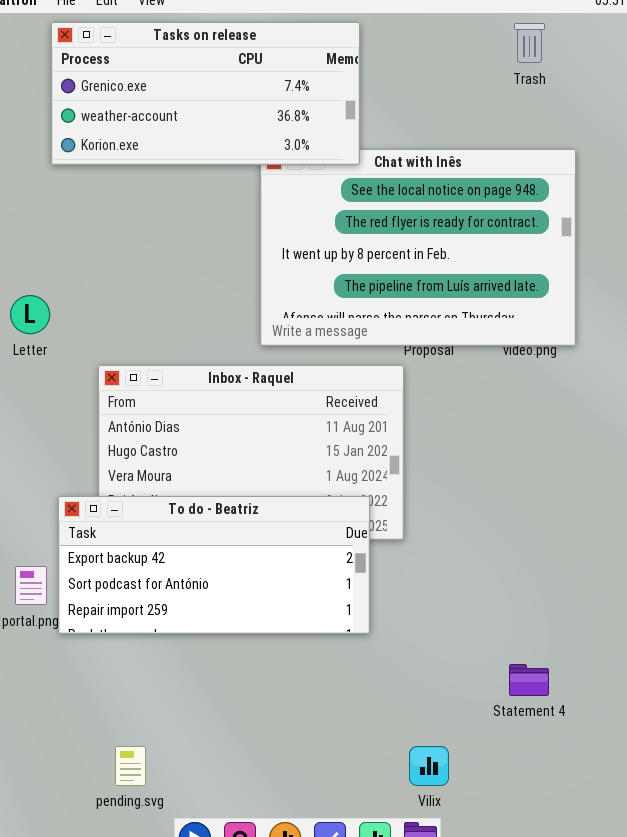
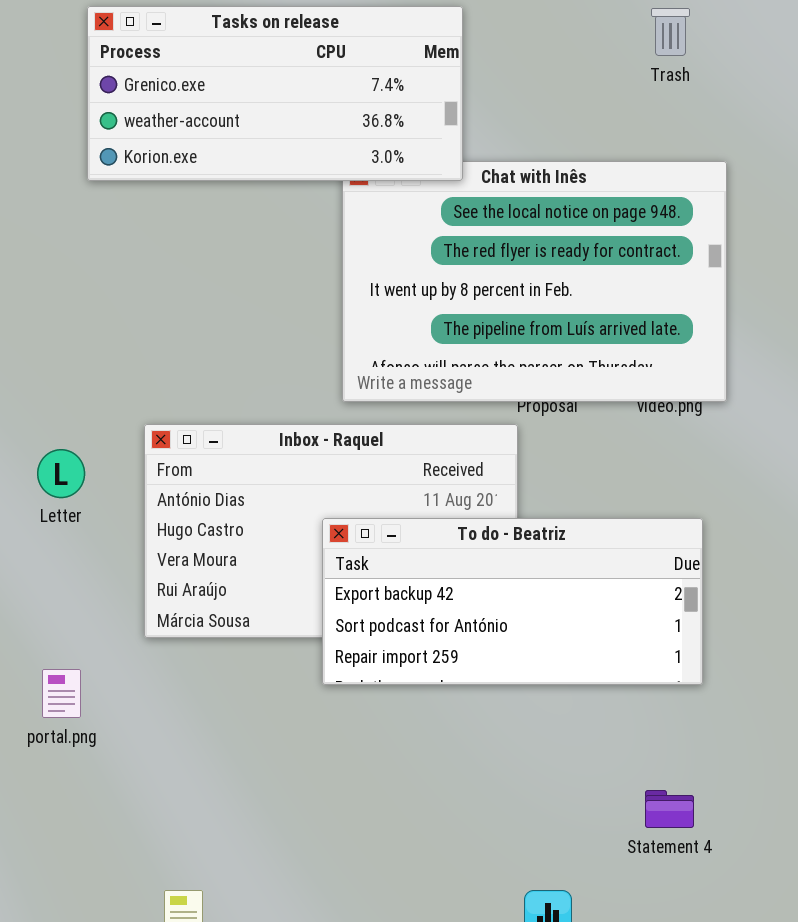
Letter: [10,295,50,334] -> [37,449,85,498], moved
To do - Beatriz: [58,496,370,634] -> [322,518,703,685], moved

